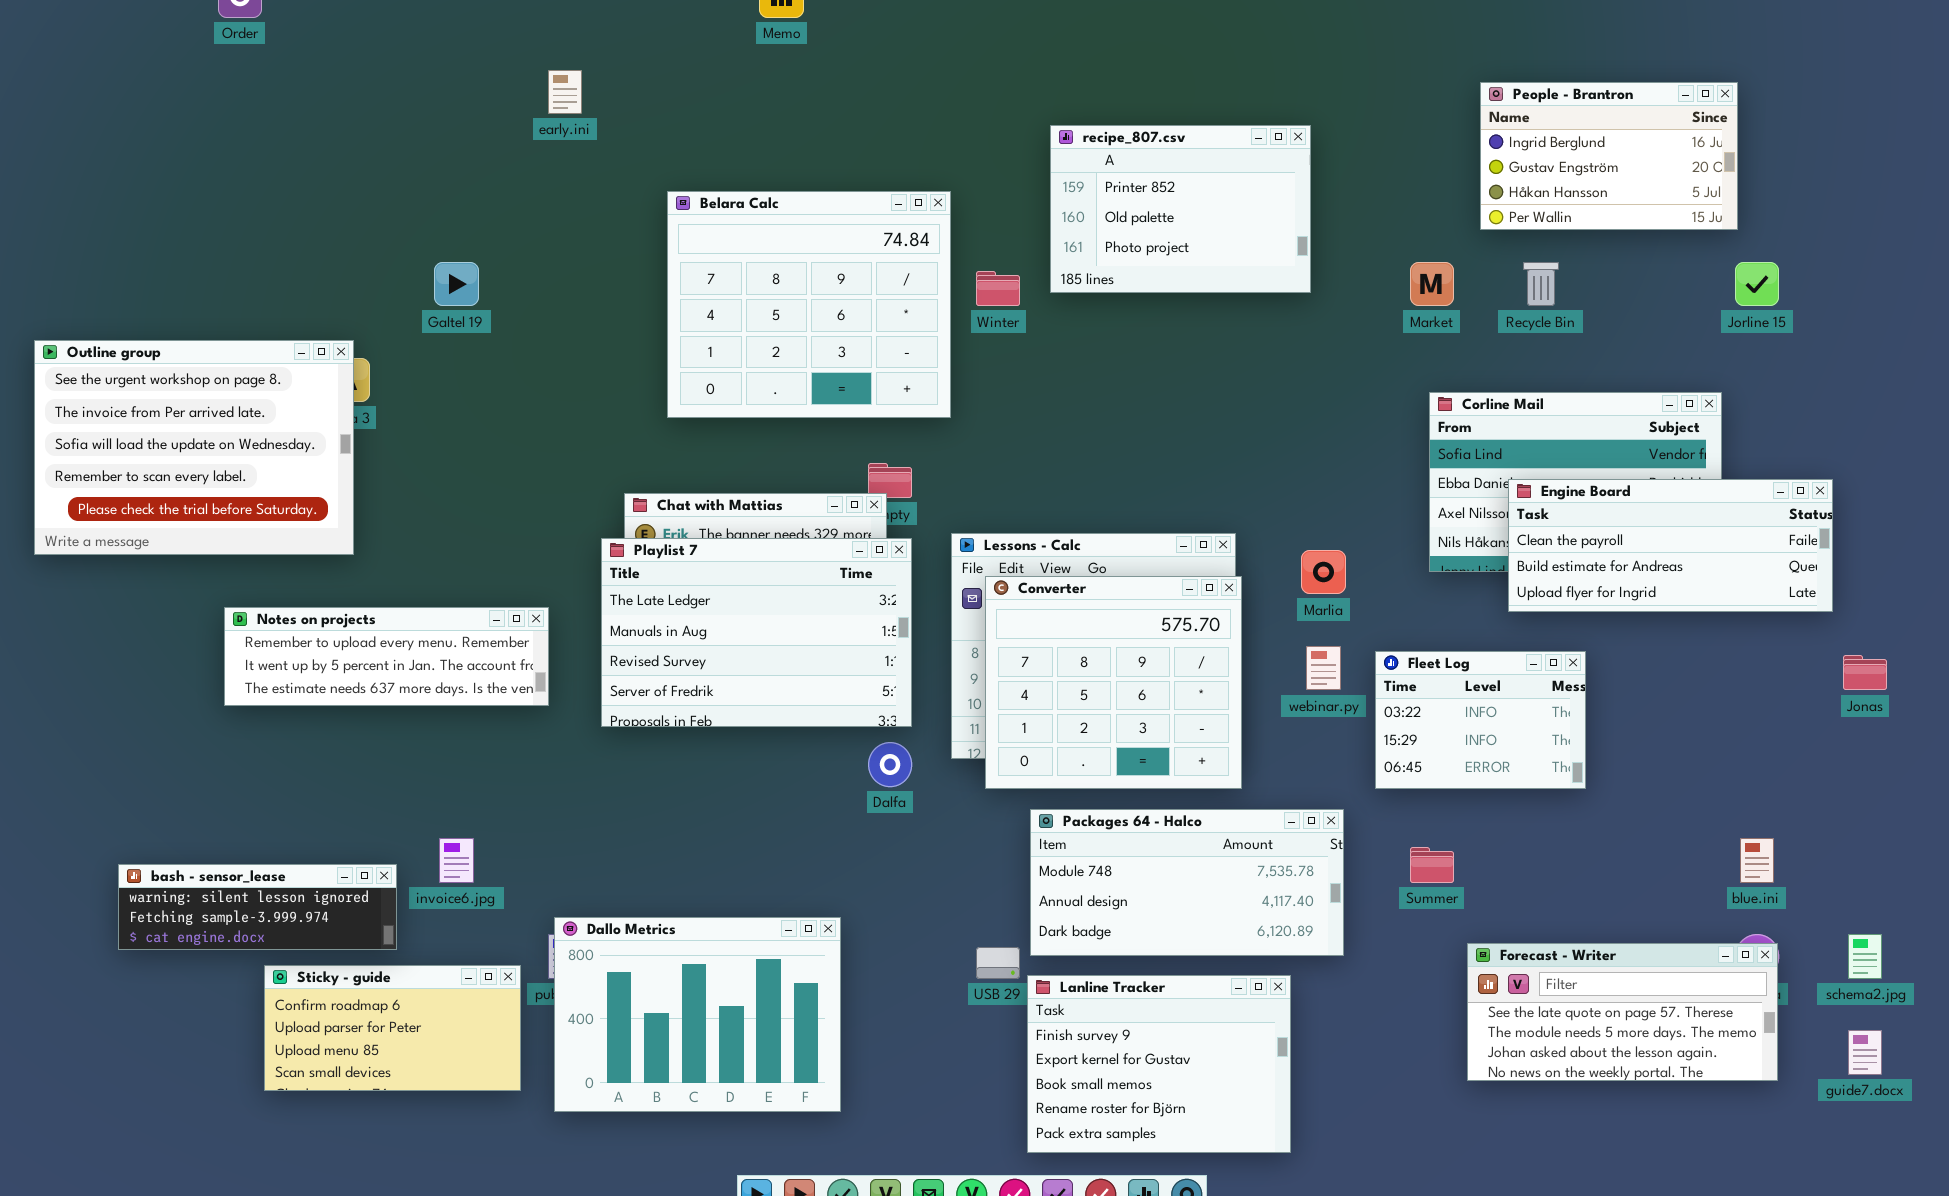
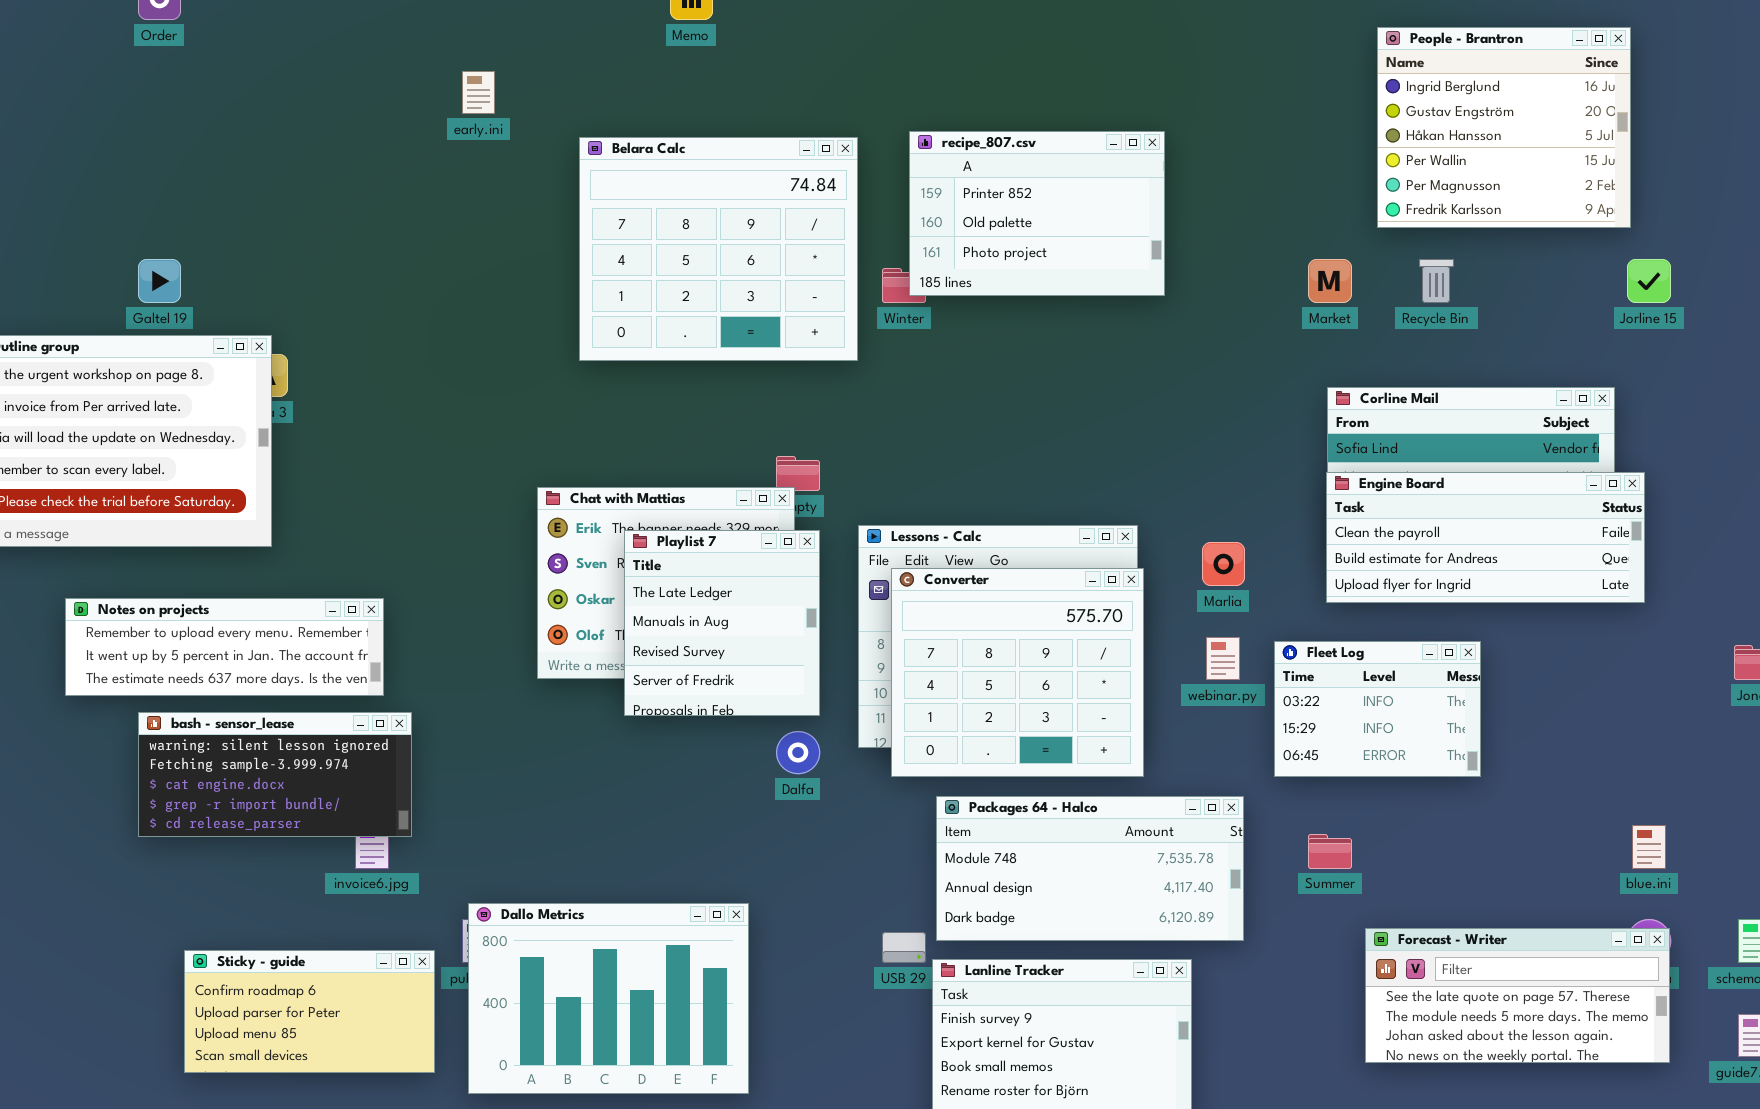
People - Brantron: [1480,82,1738,230] -> [1377,27,1631,228], resized
recipe_807.csv: [1050,125,1311,293] -> [909,131,1165,296], moved
Belara Calc: [667,191,951,418] -> [579,137,858,361], moved
Galtel 19: [434,262,479,306] -> [138,259,181,303], moved
Engine Board: [1508,479,1833,612] -> [1326,472,1645,603], moved
Playlist 7: [601,538,912,727] -> [624,530,820,716], resized
Notes on projects: [224,607,549,706] -> [65,598,384,696], moved
bash - sensor_lease: [118,864,397,950] -> [138,712,412,837], moved, resized

